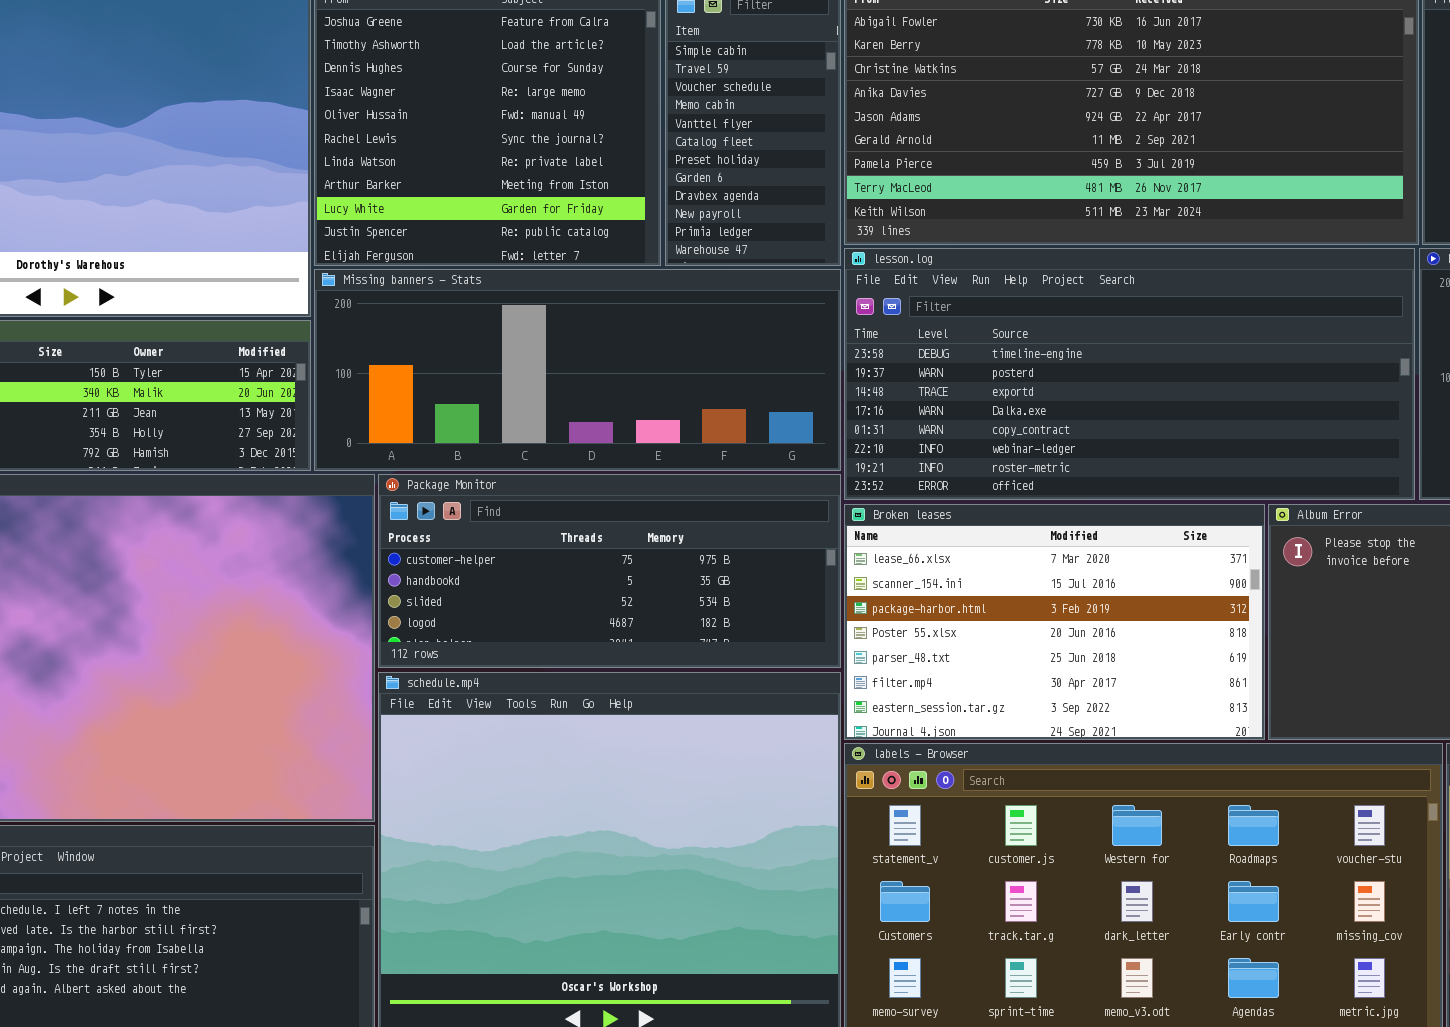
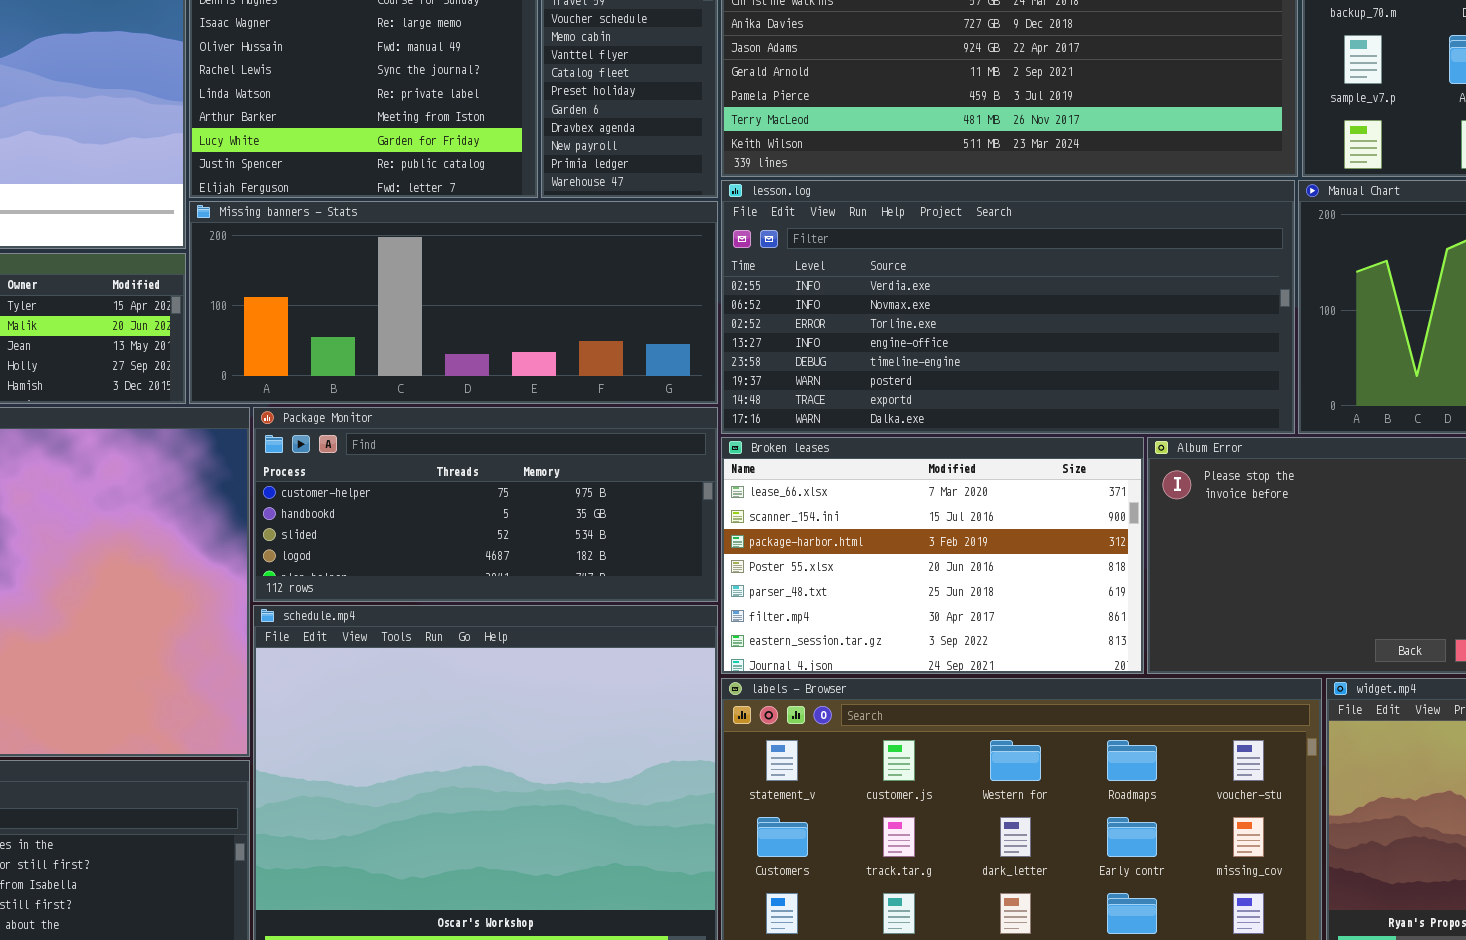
lesson.log: [844,248,1415,500] -> [721,180,1295,434], scrolled up 4 rows

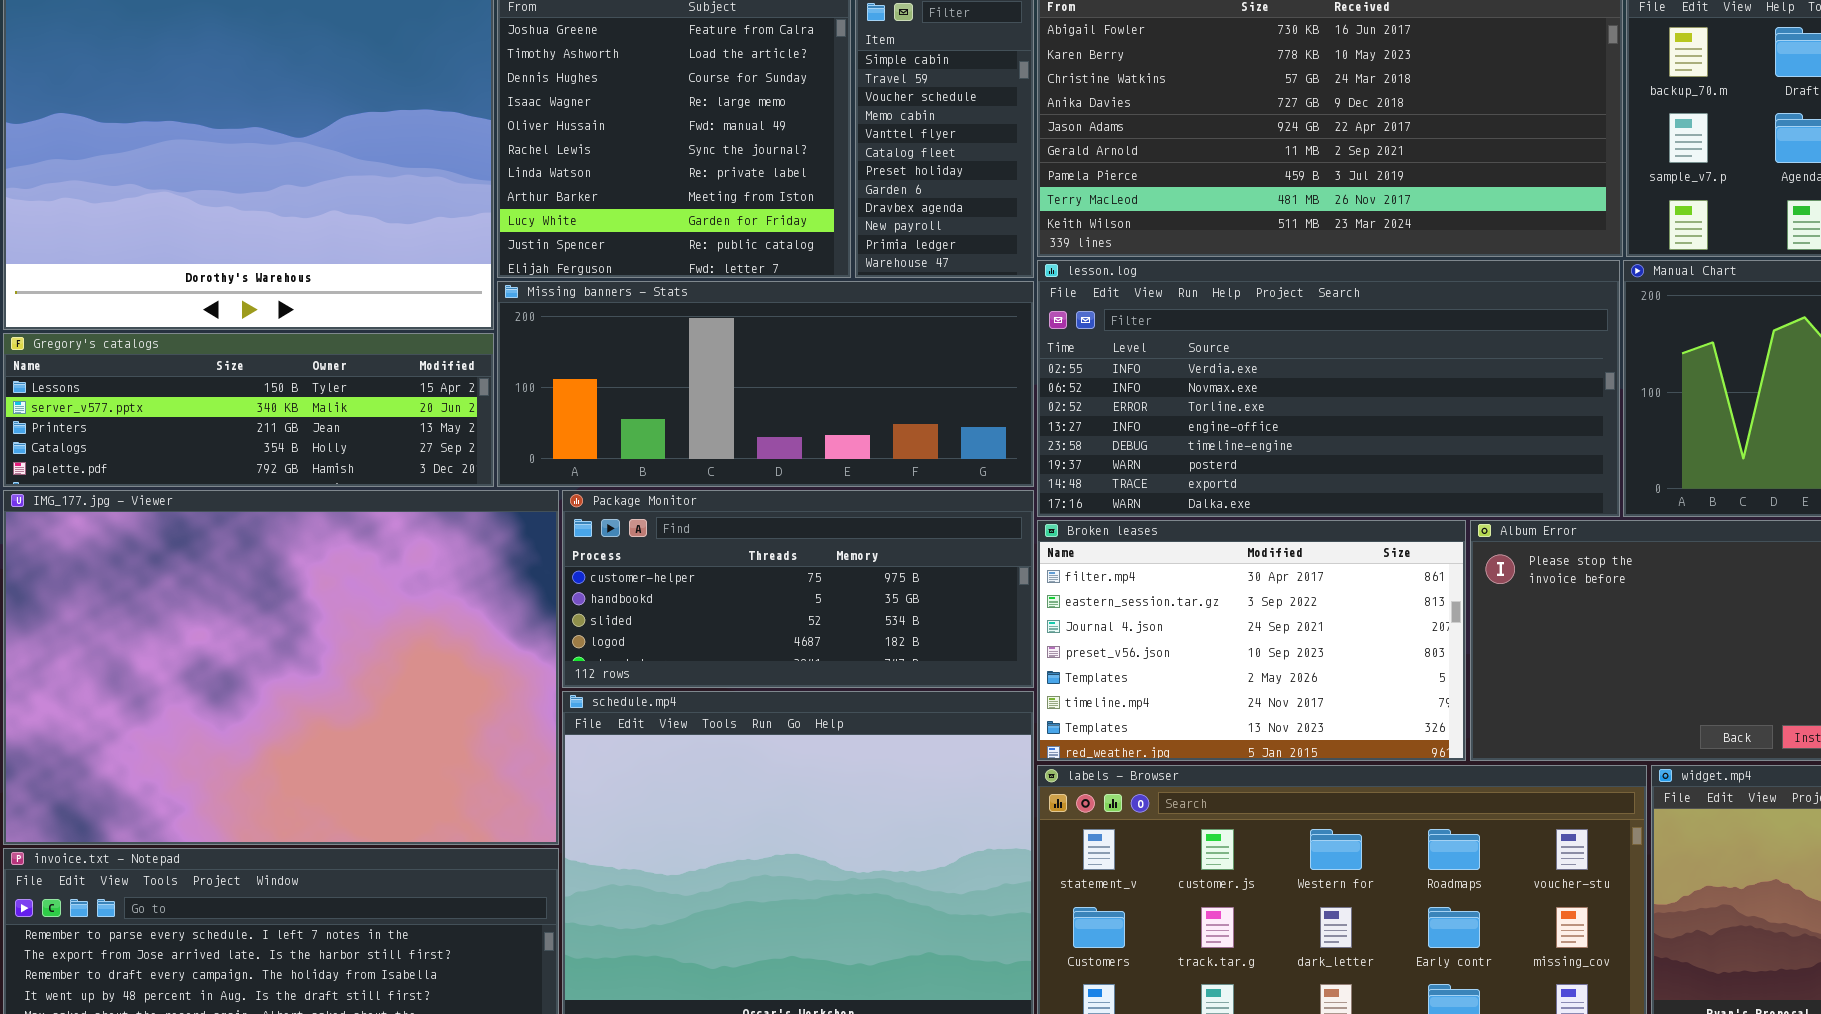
Broken leases: [721,437,1144,674] -> [1037,520,1466,761], scrolled down 5 rows

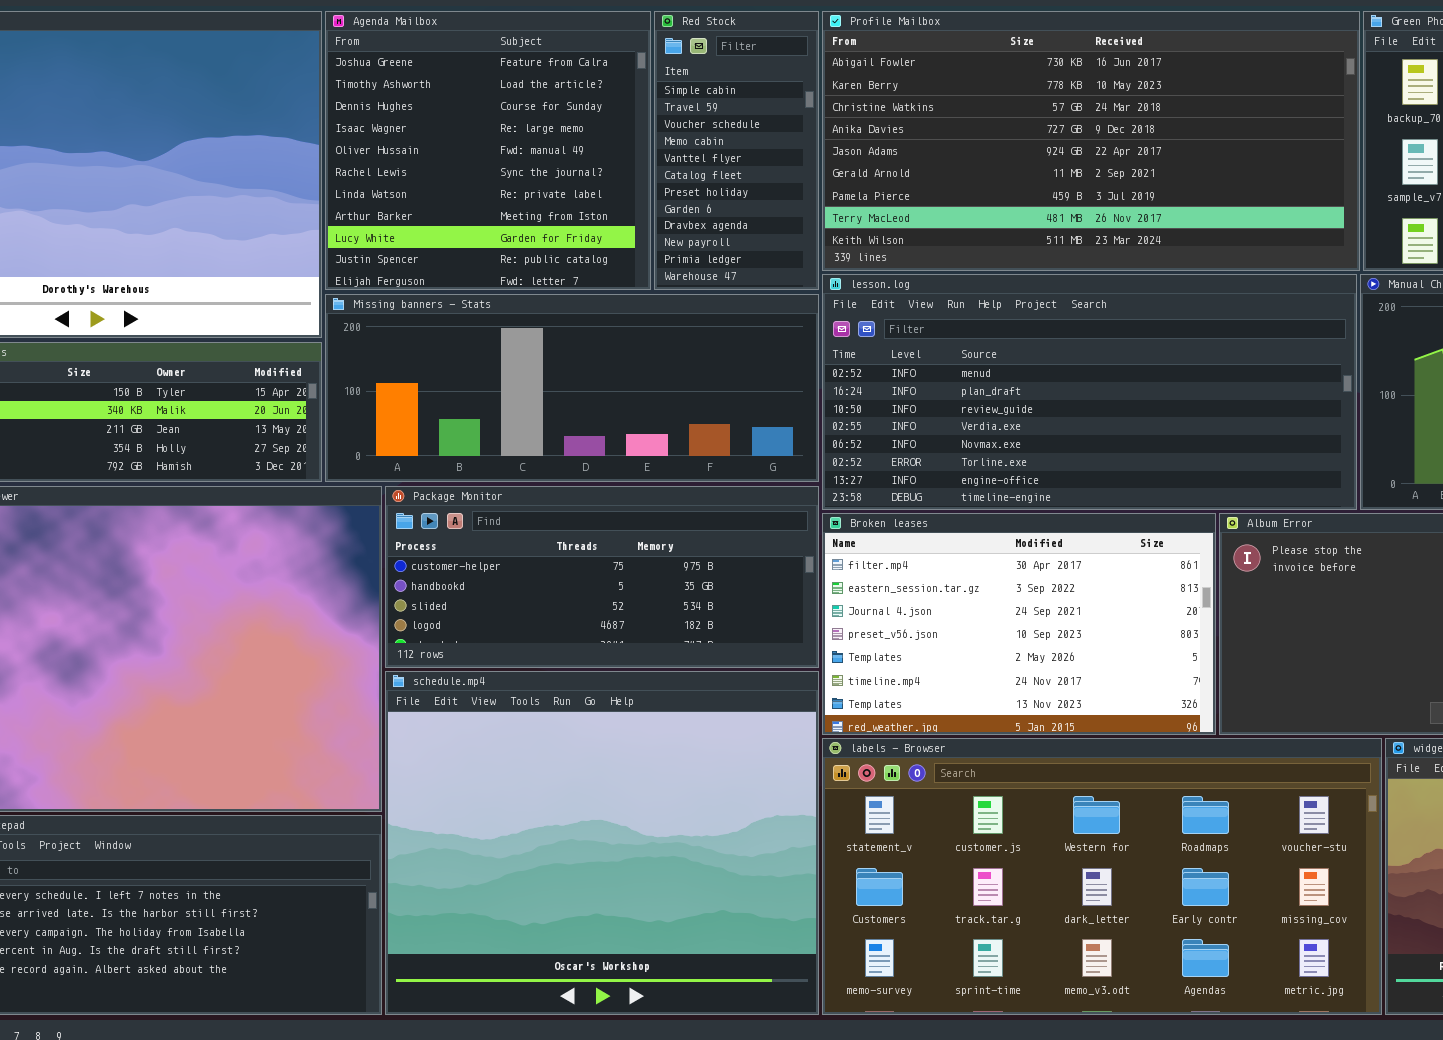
lesson.log: [1037,260,1620,517] -> [822,274,1357,510], scrolled up 3 rows

